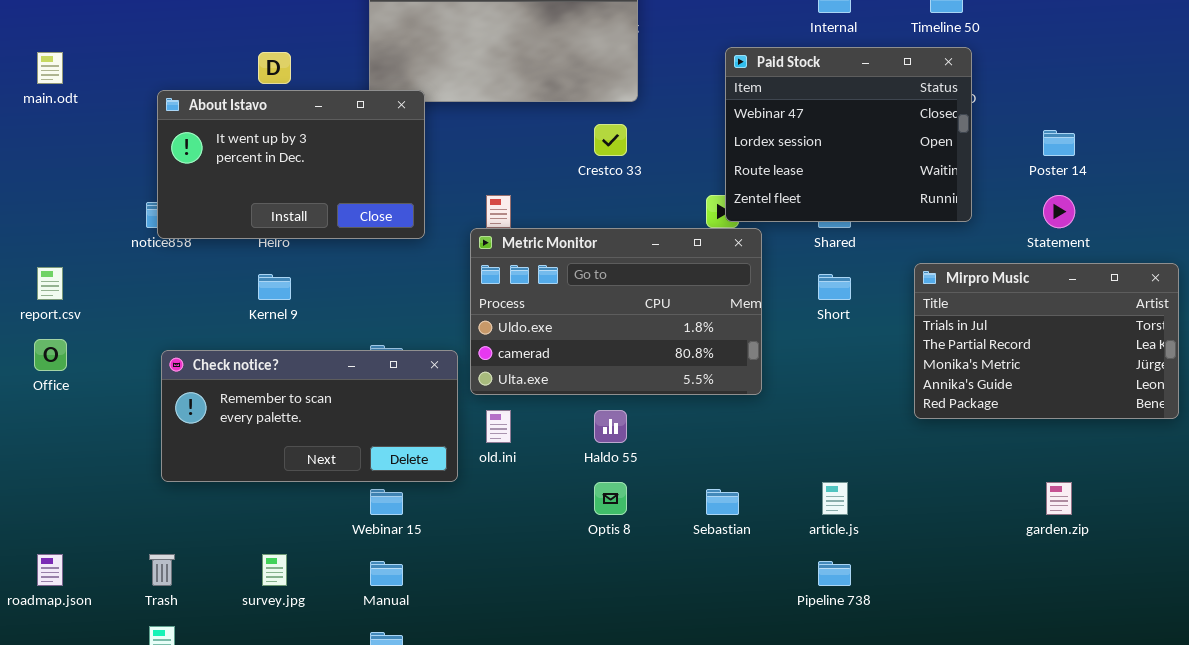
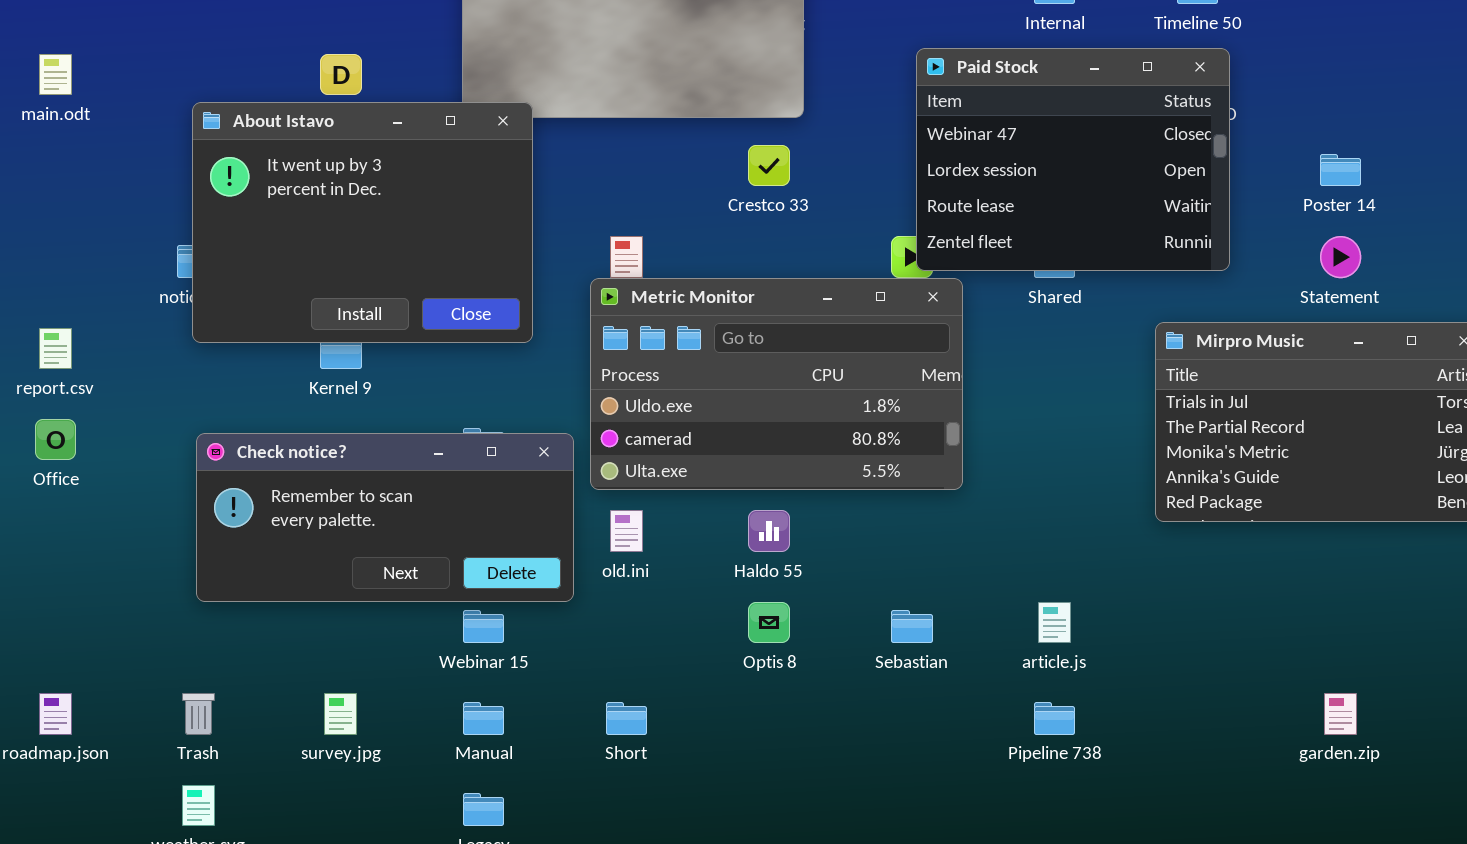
About Istavo: [157,90,425,239] -> [192,102,533,343], resized
Short: [818,274,851,300] -> [606,702,647,735], moved
garden.zip: [1046,482,1072,515] -> [1324,693,1357,735], moved

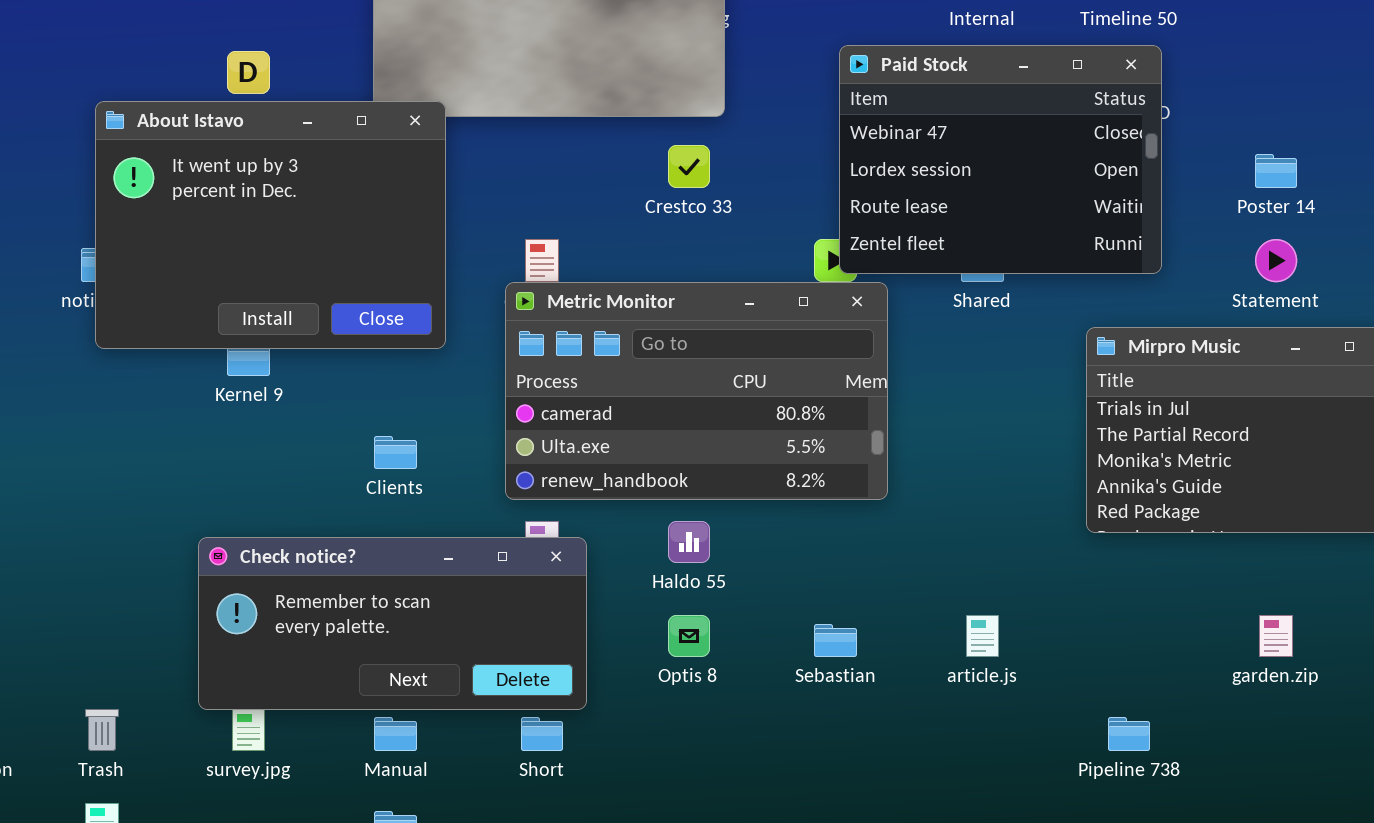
Metric Monitor: [590,278,963,490] -> [505,282,888,500], scrolled down 1 row
Check notice?: [196,433,574,602] -> [198,537,587,710], moved
garden.zip: [1324,693,1357,735] -> [1259,615,1293,657], moved
Pipeline 738: [1034,702,1075,735] -> [1108,717,1150,751], moved

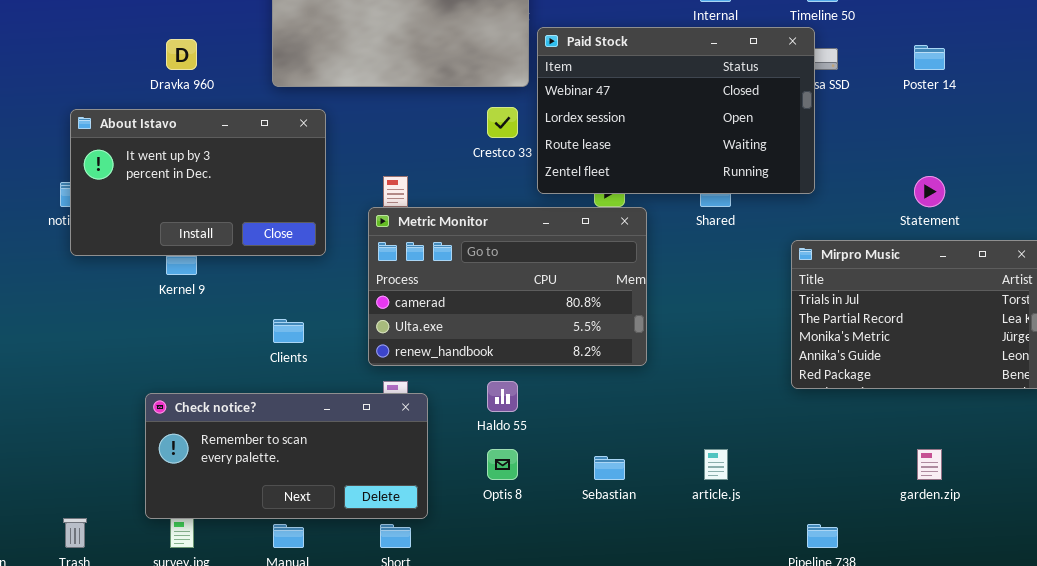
Paid Stock: [839,45,1162,274] -> [537,27,815,194], moved, resized
About Istavo: [95,101,446,349] -> [70,109,326,256], resized
Poster 14: [1255,154,1297,188] -> [914,45,945,70], moved

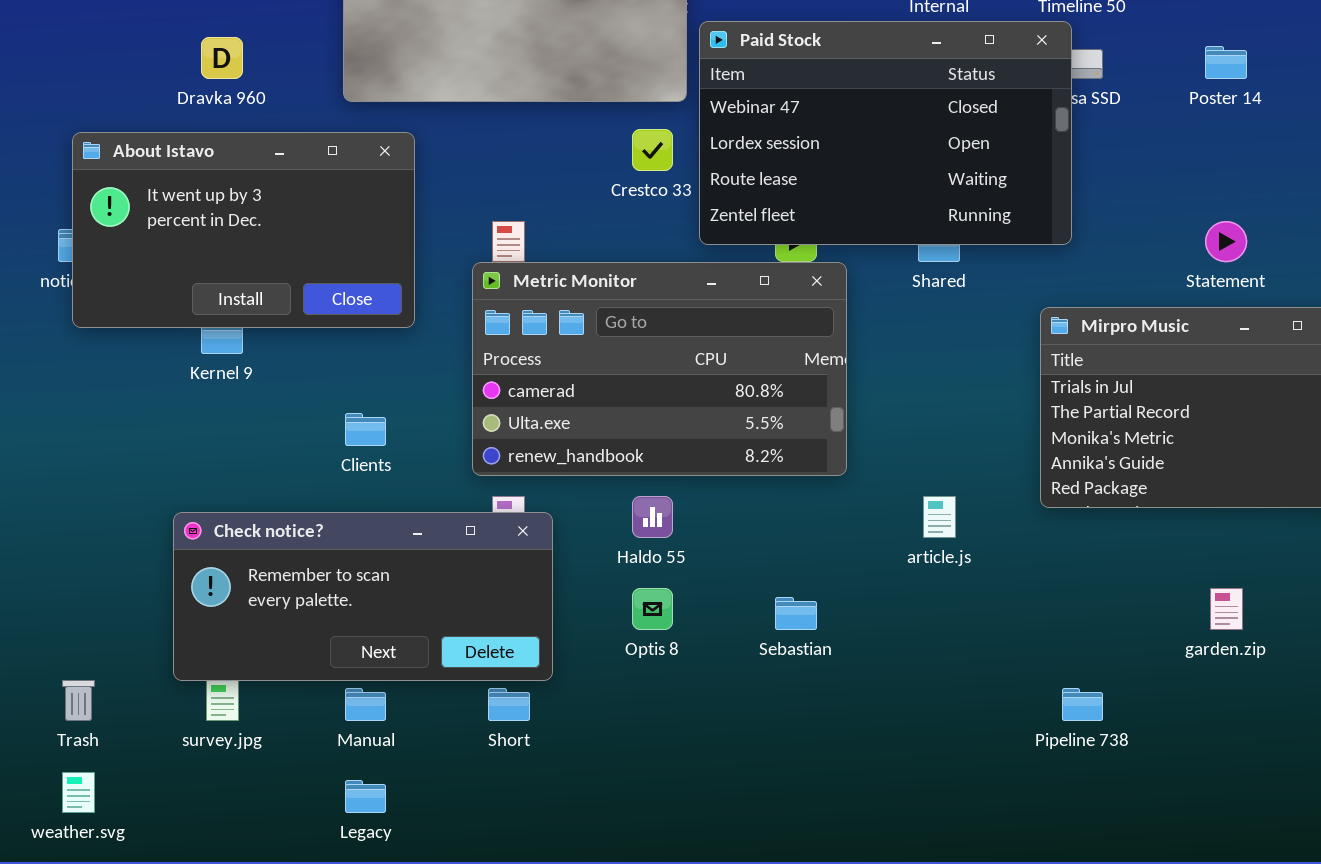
article.js: [704,449,728,480] -> [923,496,956,538], moved

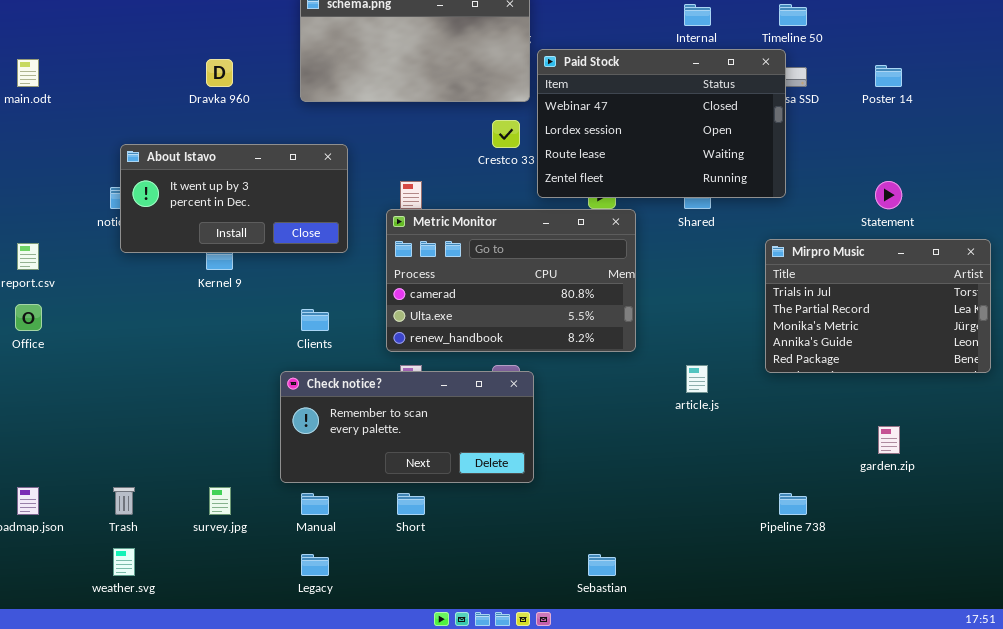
About Istavo: [72,132,415,328] -> [120,144,348,253], resized
Check notice?: [173,512,553,681] -> [280,371,534,483], moved
Sebastian: [775,597,817,630] -> [588,554,616,576], moved

